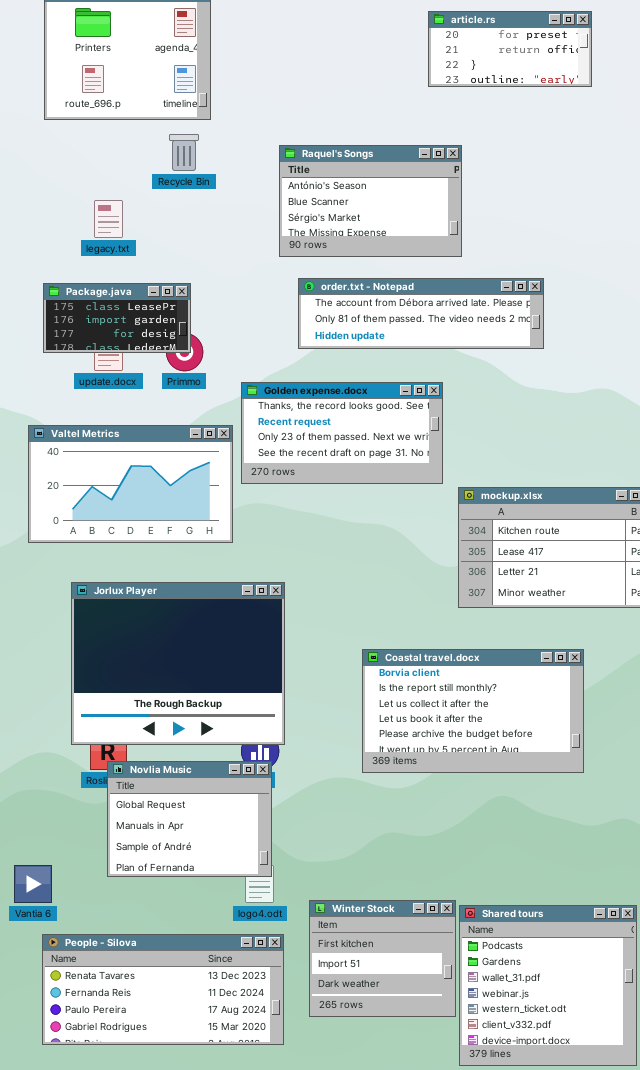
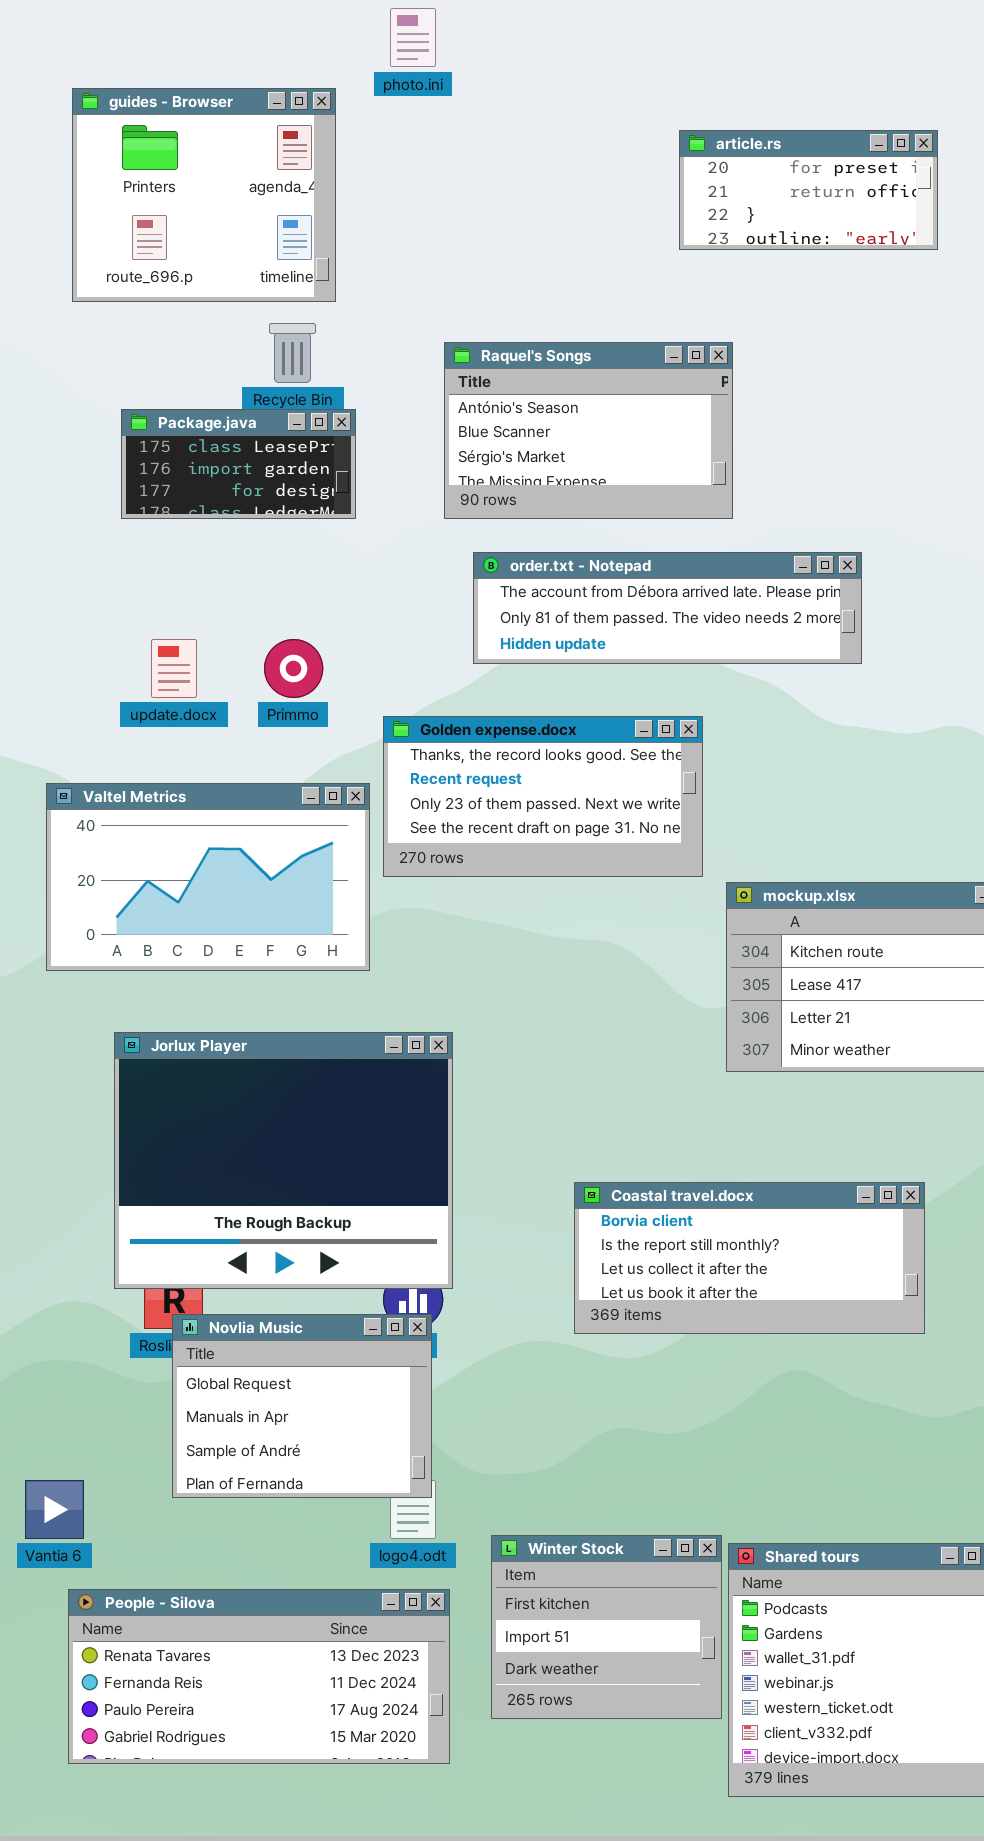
Package.java: [43,283,191,353] -> [121,409,356,519], moved
Coastal travel.docx: [362,649,584,773] -> [574,1182,925,1334], resized

